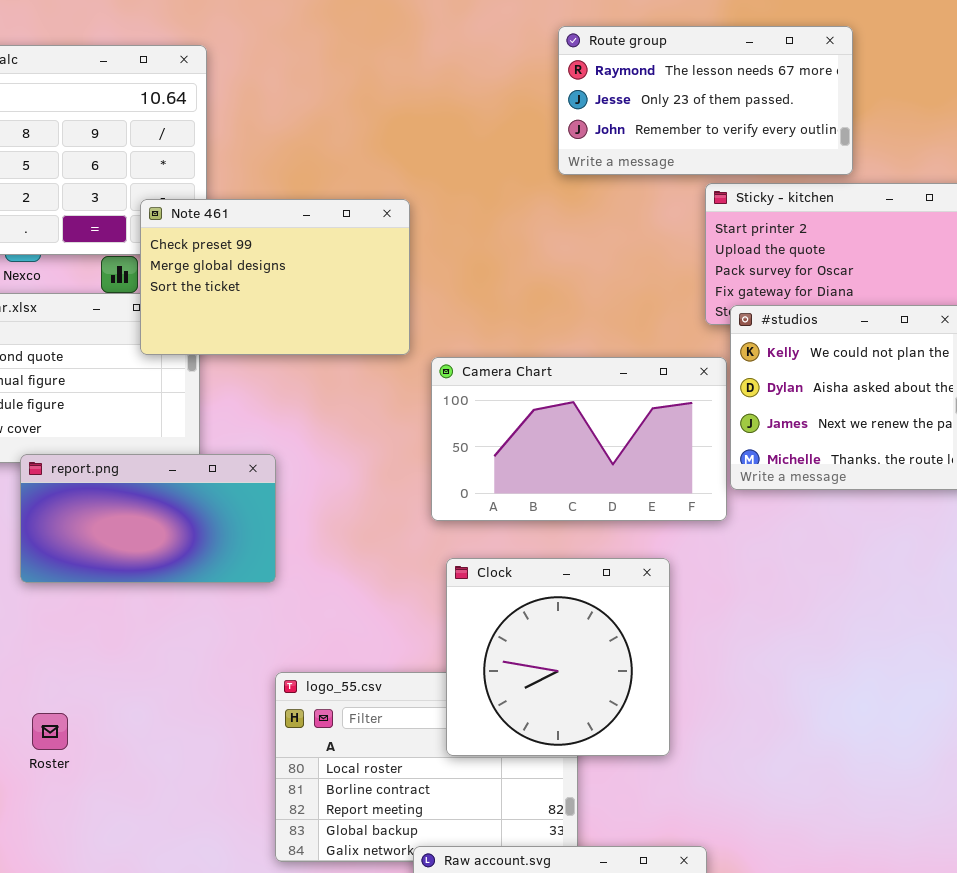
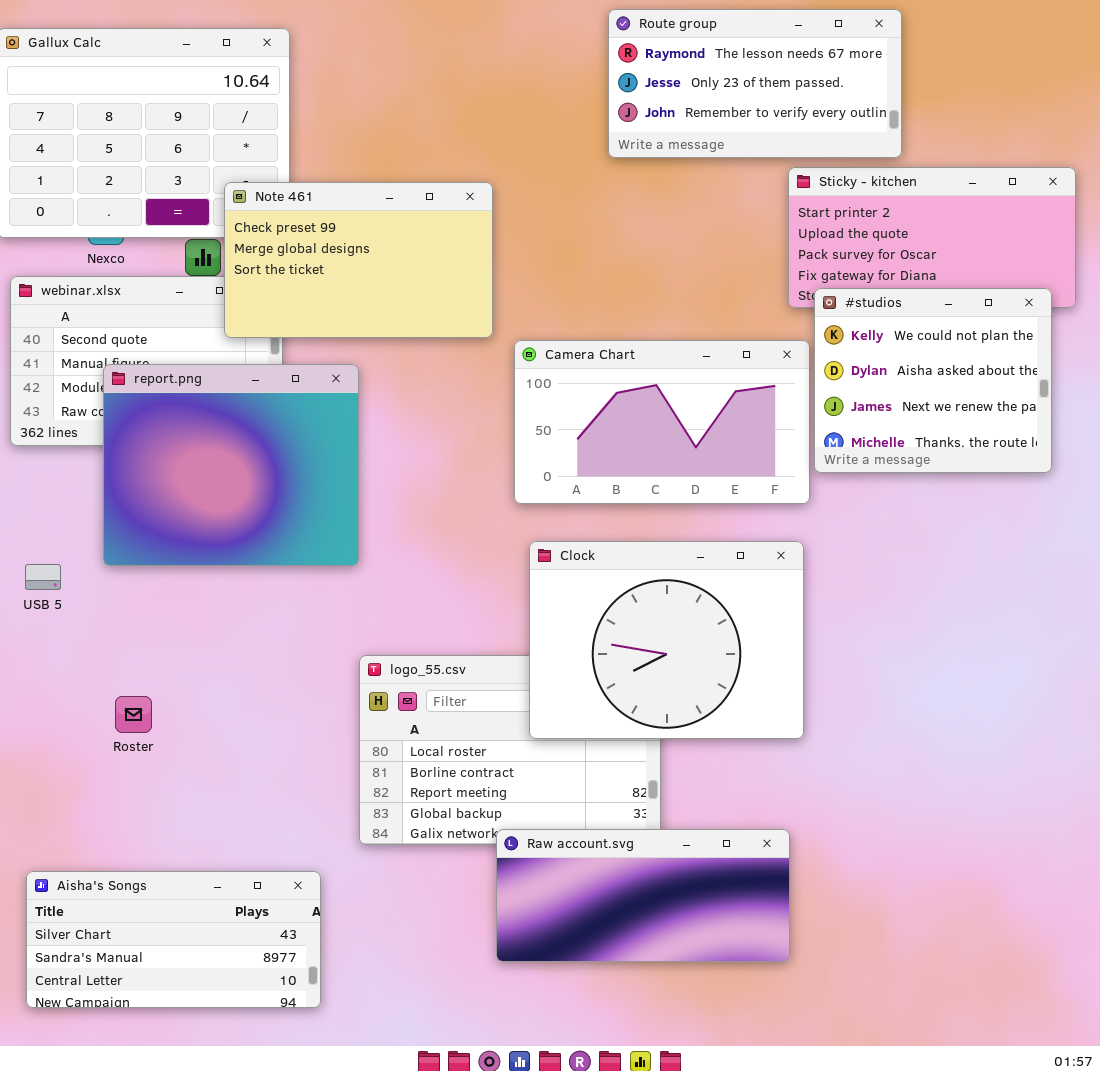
Route group: [558,26,853,175] -> [608,9,902,158], moved
report.png: [20,454,276,583] -> [103,364,359,566], resized
Clock: [446,558,670,756] -> [529,541,804,739], resized

